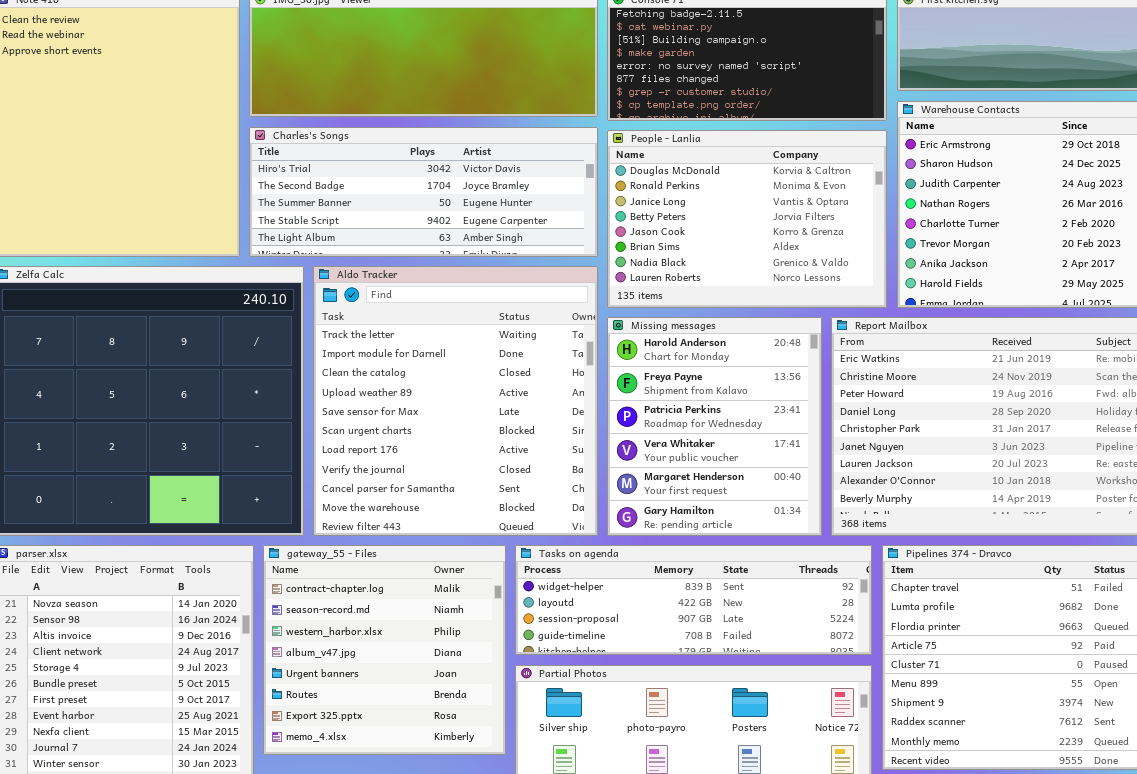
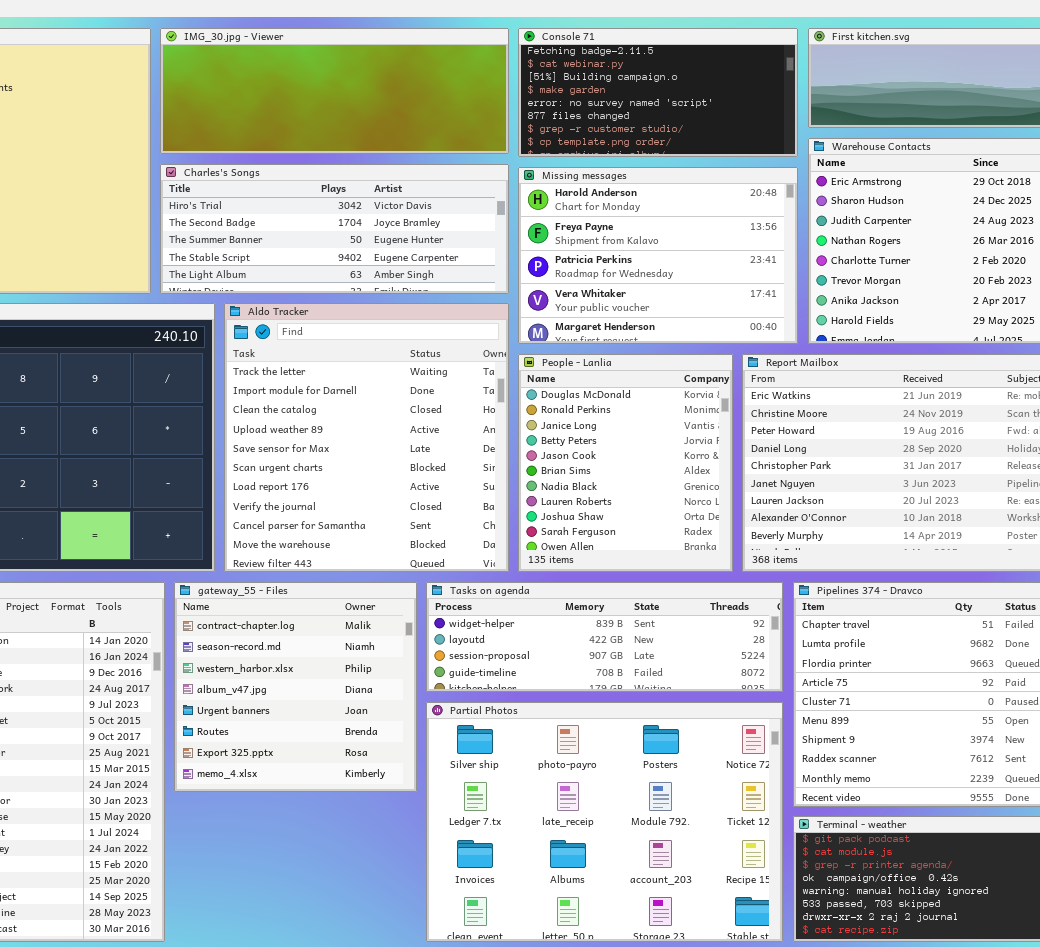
People - Lanlia: [607,130,887,308] -> [518,354,733,572], moved, resized
Missing messages: [607,317,822,536] -> [518,167,798,344], moved, resized

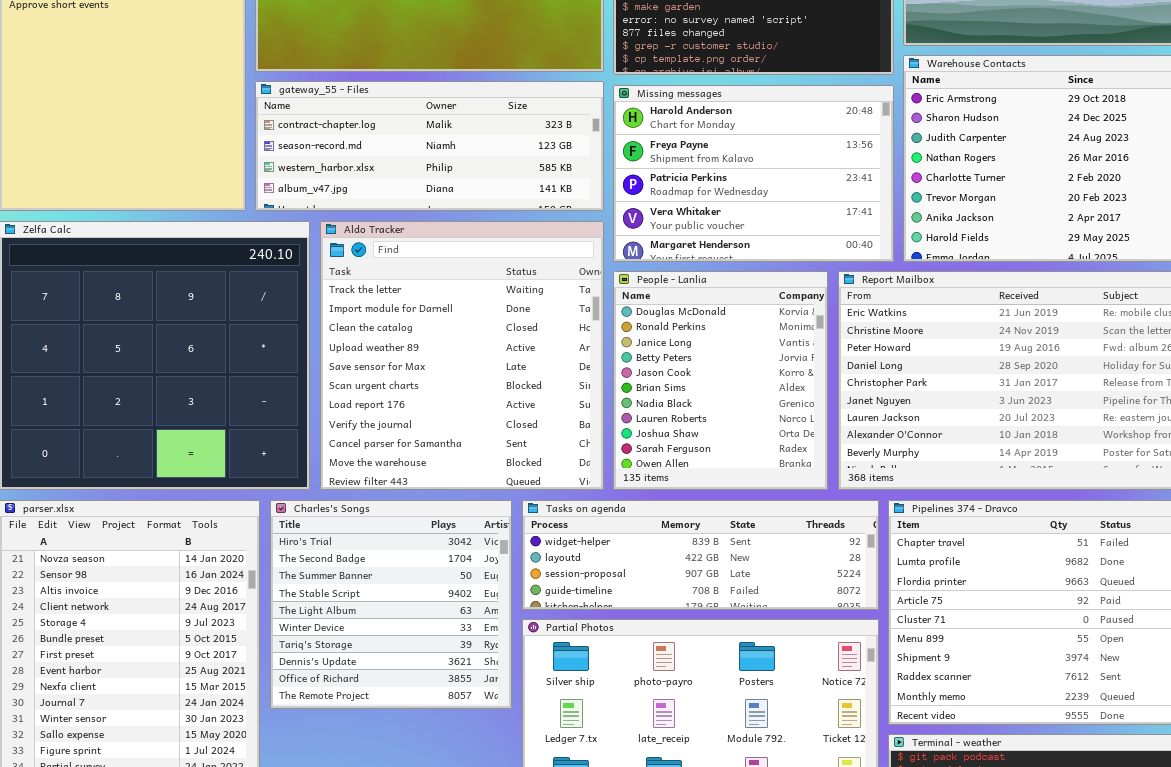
Charles's Songs: [160,164,509,294] -> [270,500,512,709], moved, resized
gateway_55 - Files: [174,582,417,792] -> [255,81,604,211], moved, resized

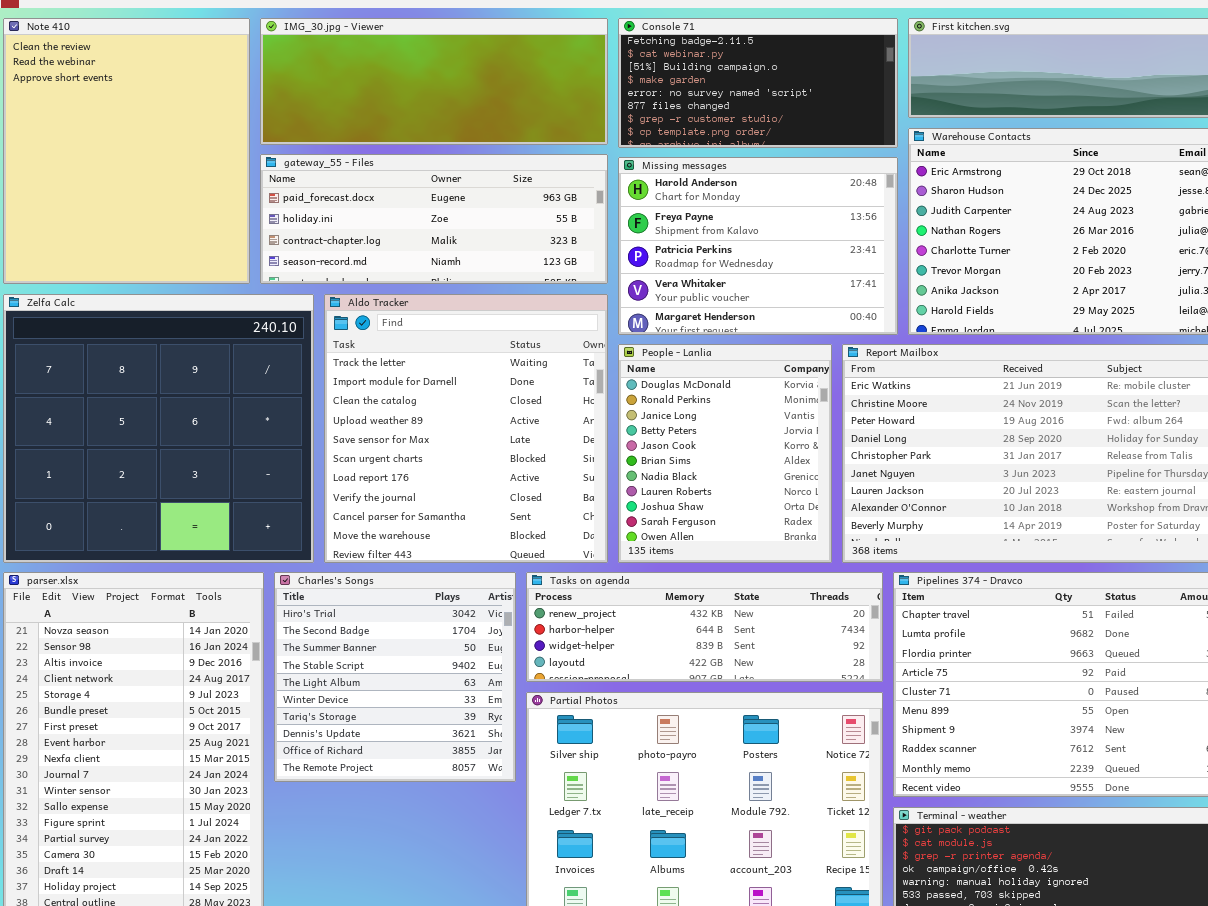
gateway_55 - Files: [255,81,604,211] -> [260,154,608,284], scrolled up 2 rows
Tasks on agenda: [522,500,879,610] -> [526,572,883,682], scrolled up 2 rows

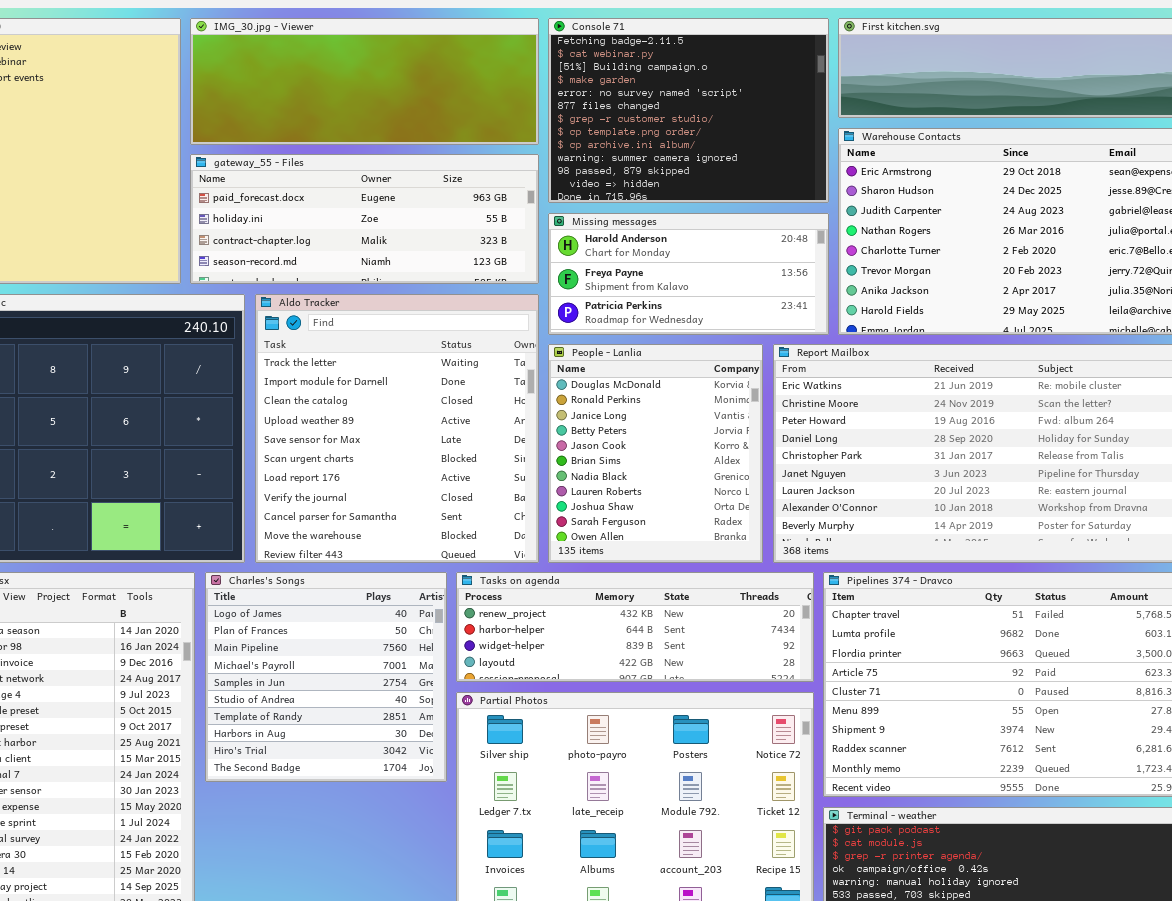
Console 71: [618,18,898,148] -> [548,18,829,203], resized
Missing messages: [618,157,898,335] -> [548,213,829,335], resized
Charles's Songs: [274,572,516,782] -> [205,572,447,782], scrolled up 8 rows

